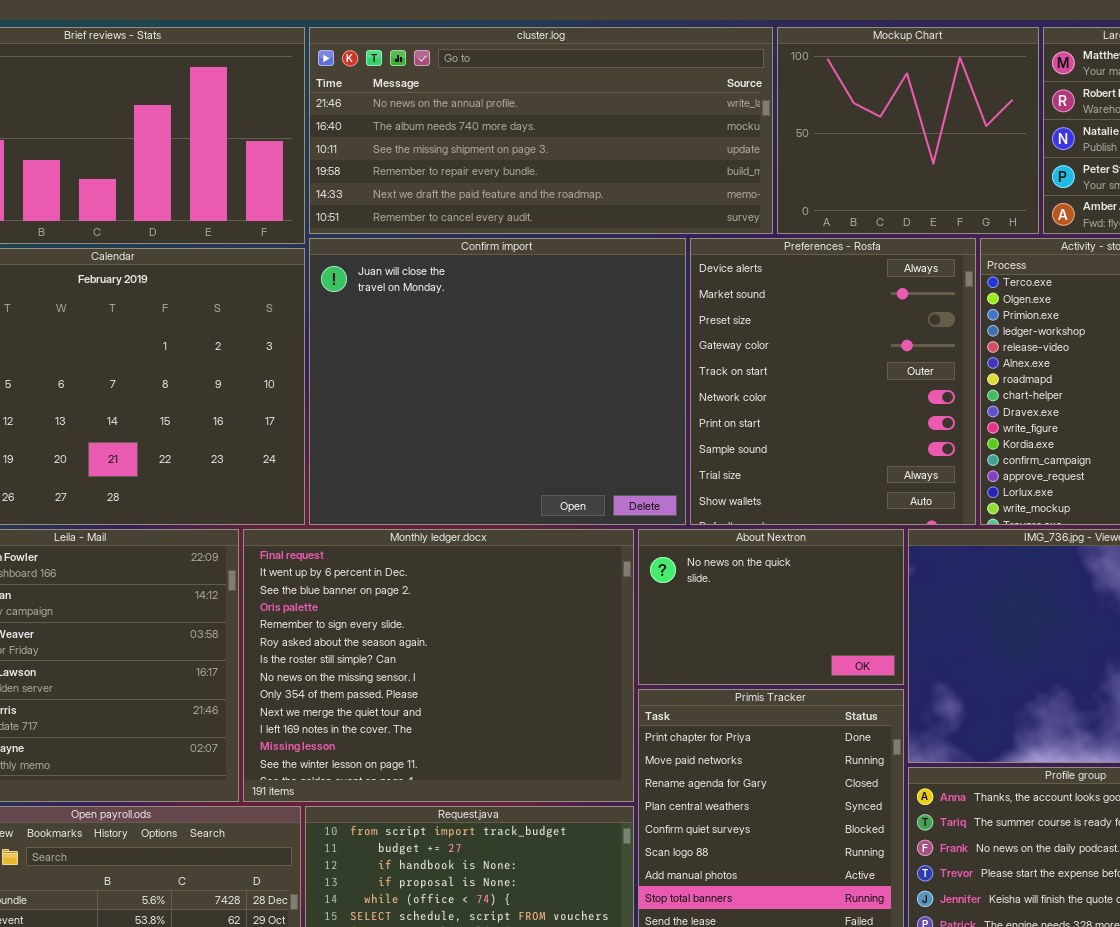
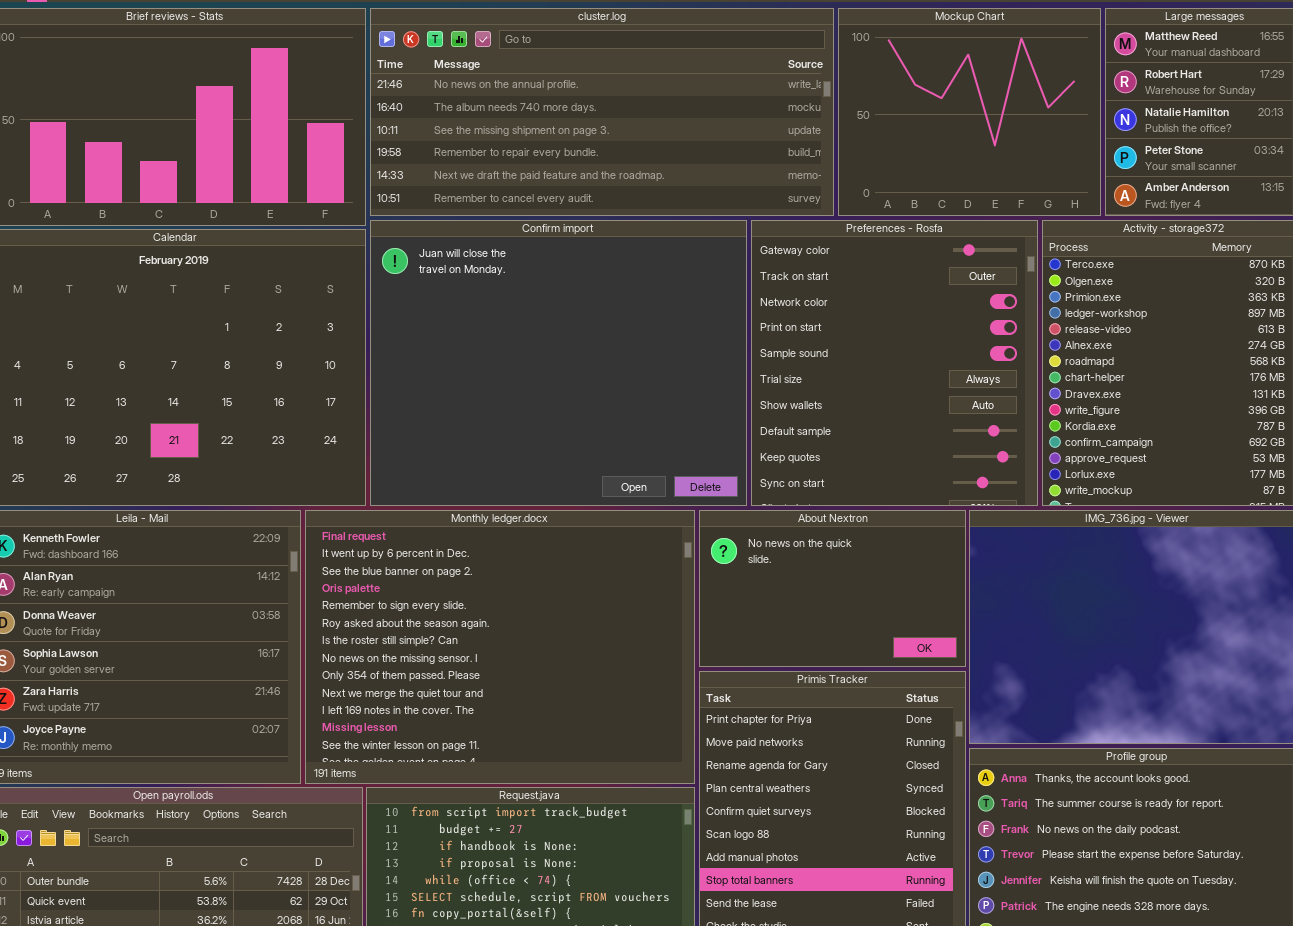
Preferences - Rosfa: [690,238,976,525] -> [751,220,1038,506], scrolled down 3 rows

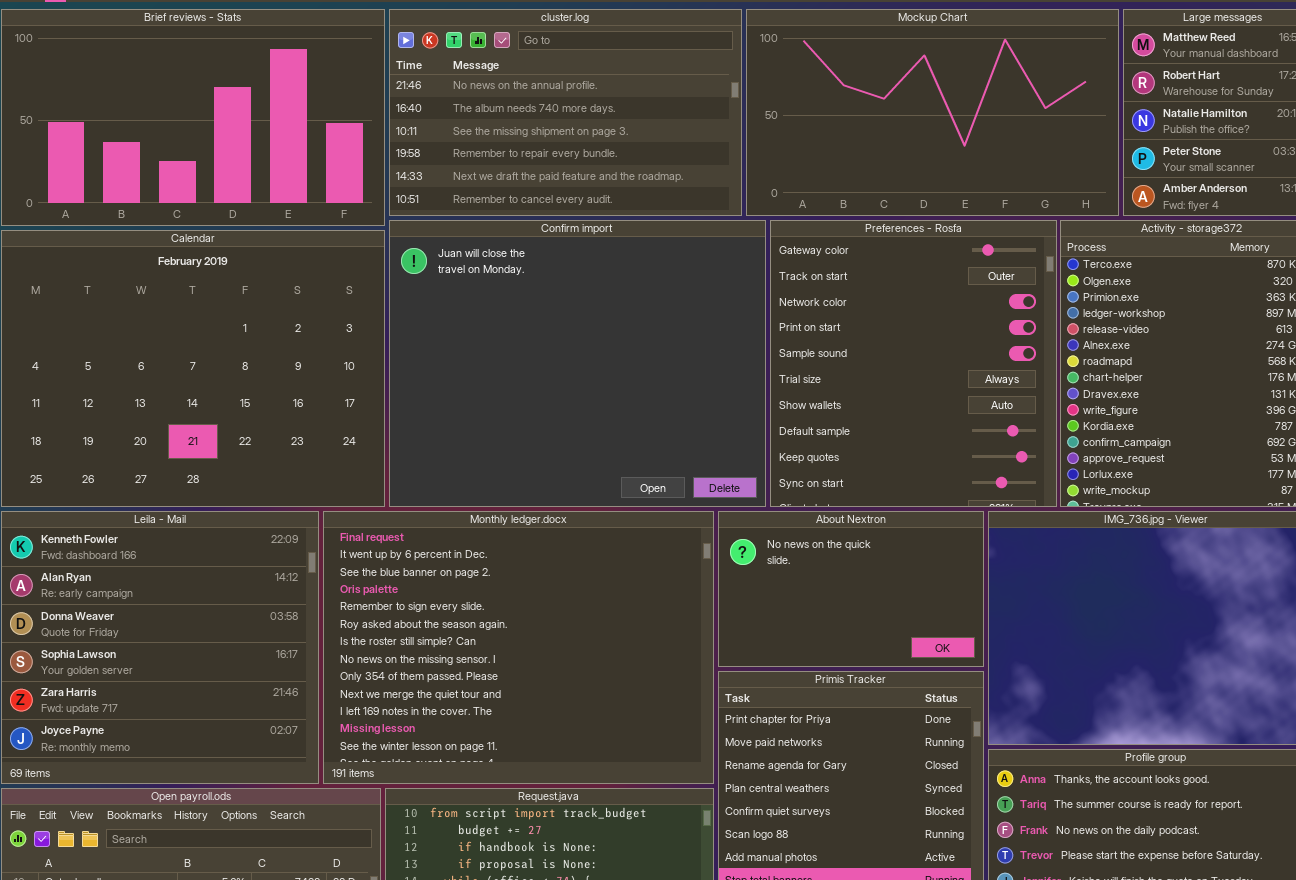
cluster.log: [370,8,834,216] -> [389,9,742,216], resized
Mockup Chart: [838,8,1101,216] -> [746,9,1119,216], resized

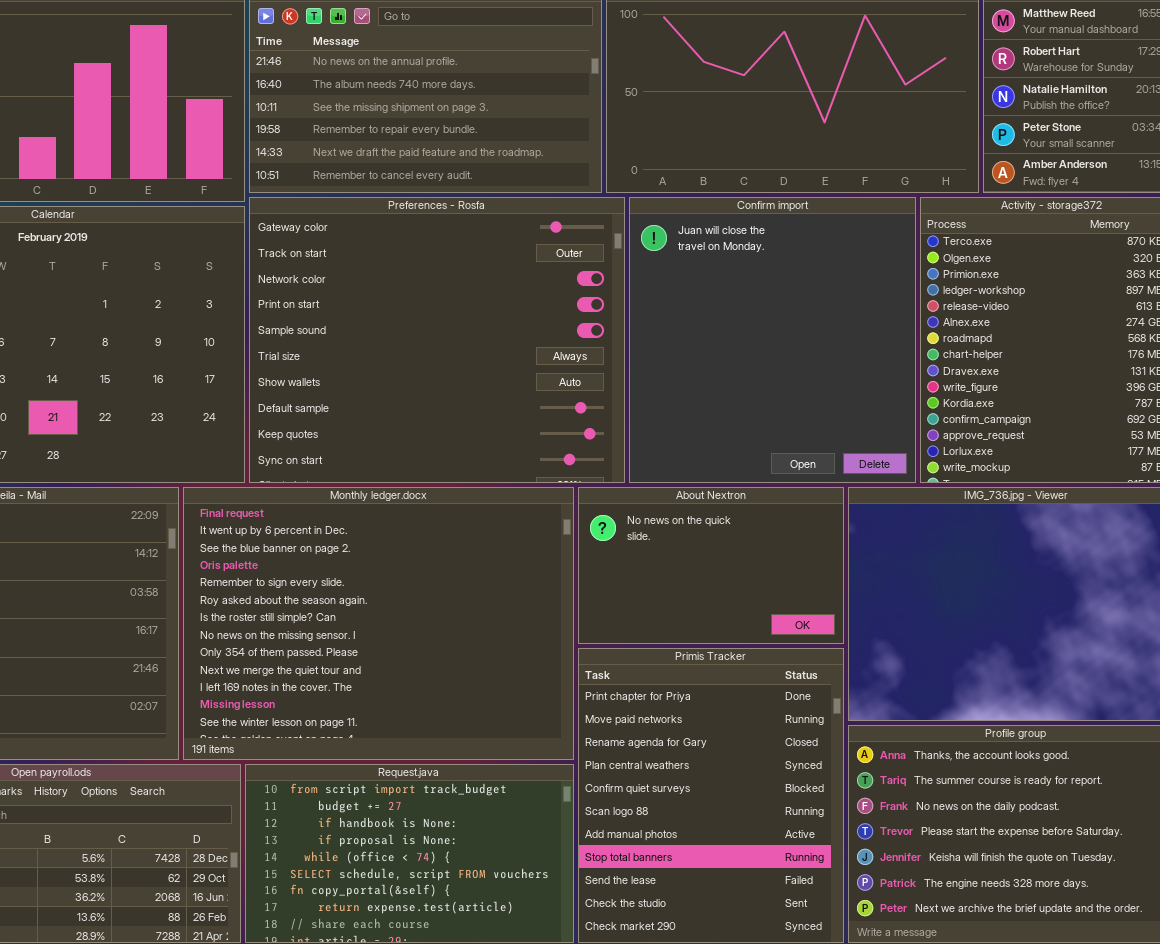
Confirm import: [389,220,766,507] -> [629,197,916,483], moved, resized
Preferences - Rosfa: [770,220,1057,507] -> [249,197,625,483], moved, resized

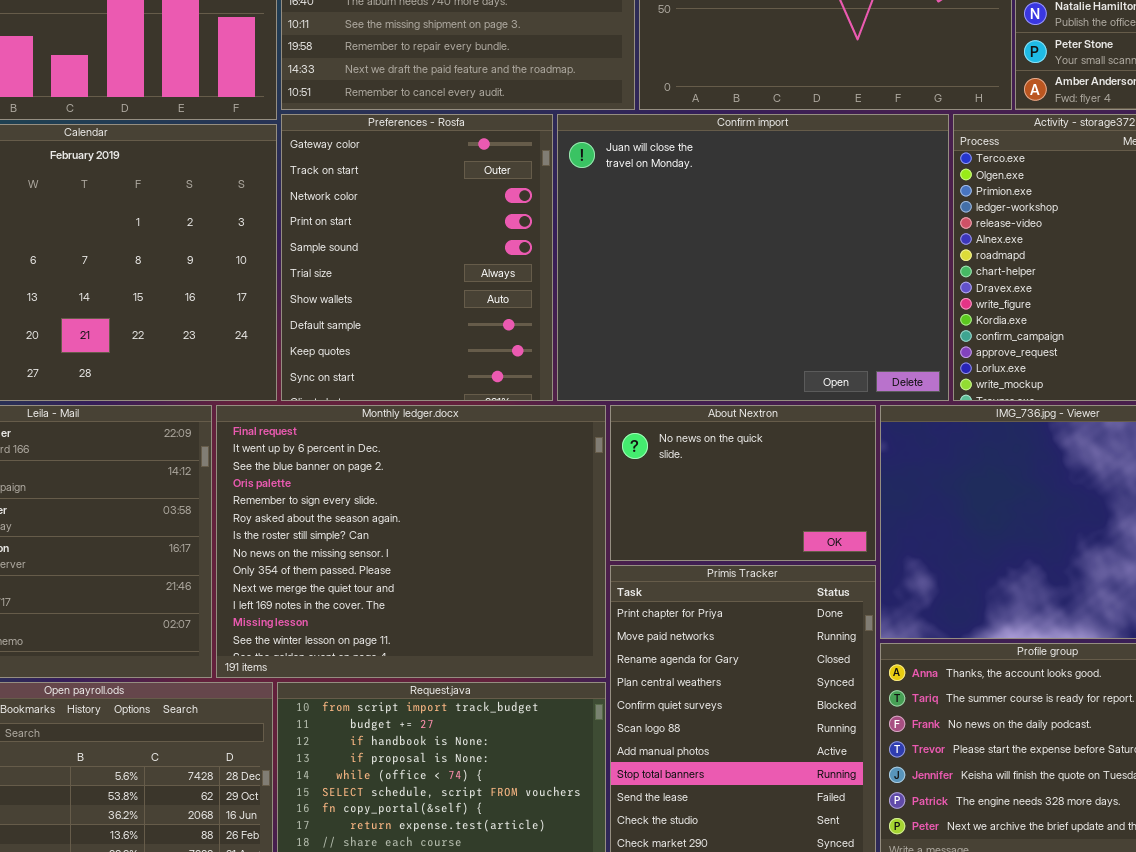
Preferences - Rosfa: [249,197,625,483] -> [281,114,553,401], resized
Confirm import: [629,197,916,483] -> [557,114,949,401], resized

